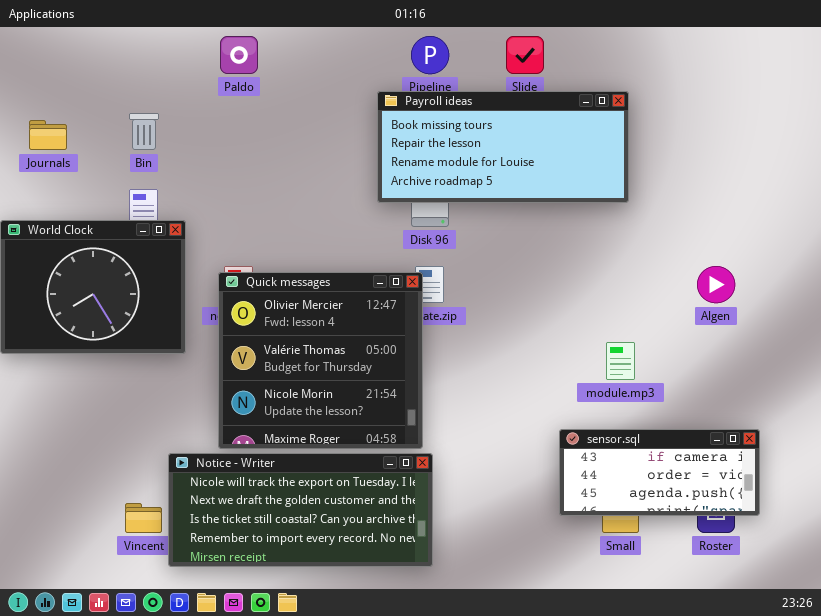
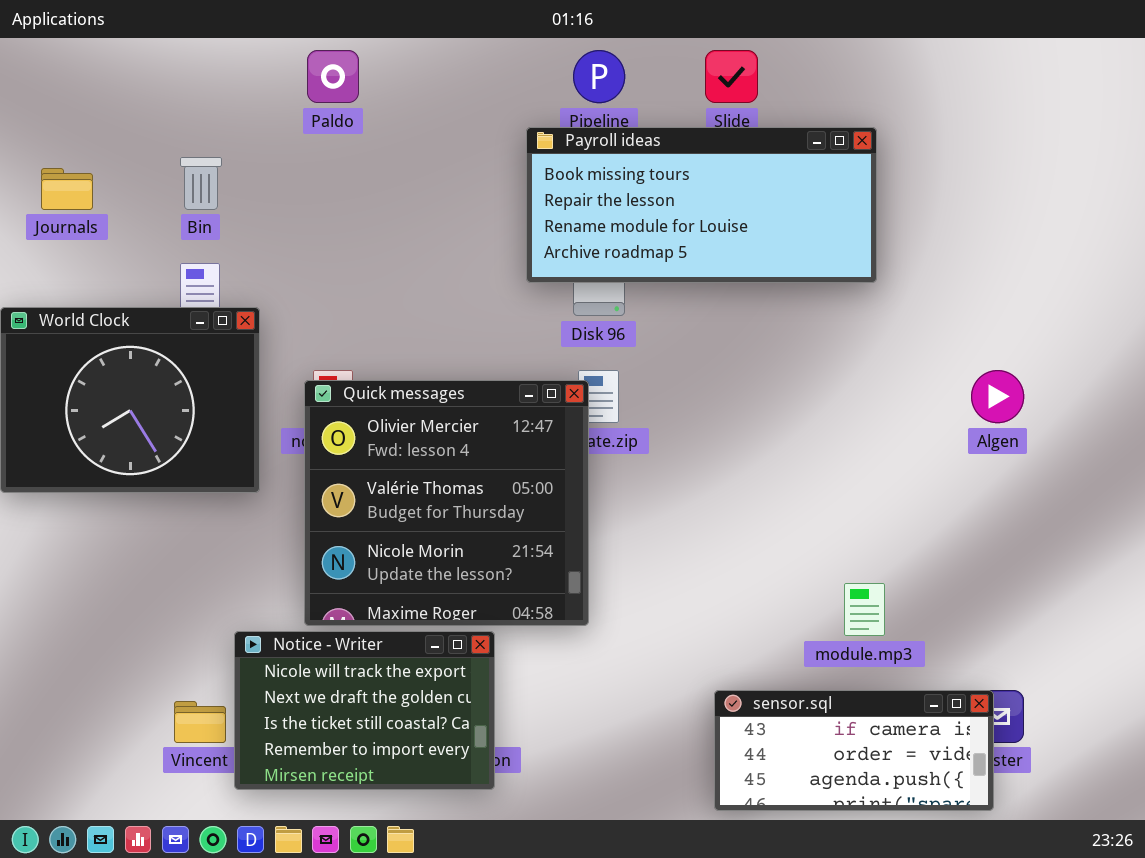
module.mp3: [606,342,635,380] -> [844,583,885,636], moved
sensor.sql: [559,429,760,516] -> [714,690,994,811], moved
Notice - Writer: [168,453,433,567] -> [234,631,495,790], resized

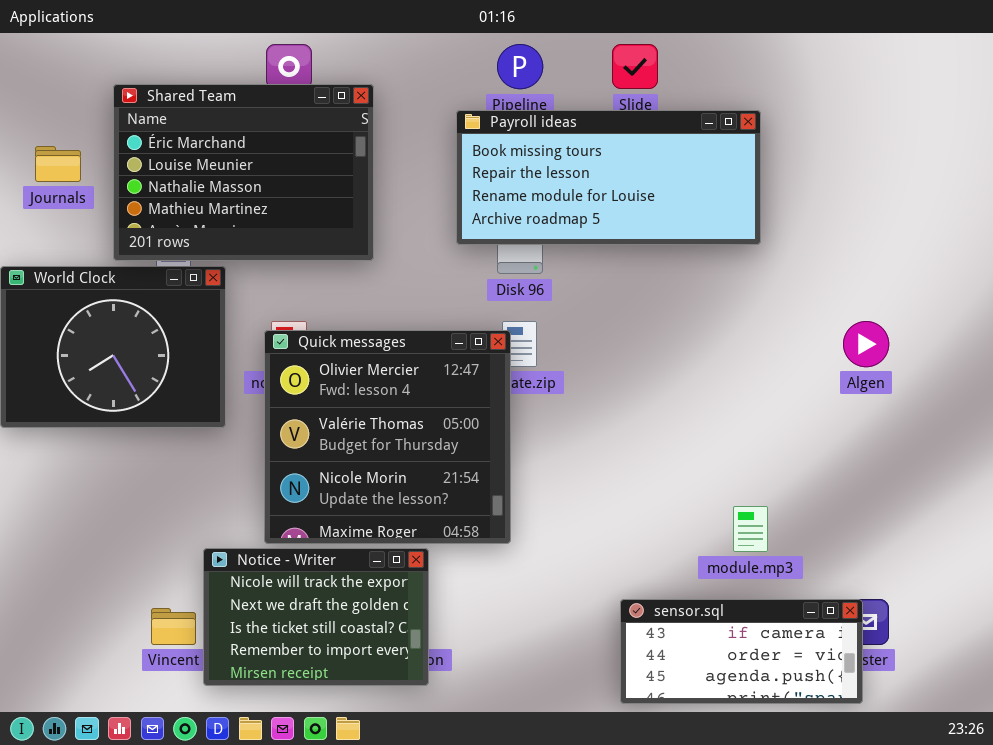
Shared Team: none -> [113,84,374,261], opened

